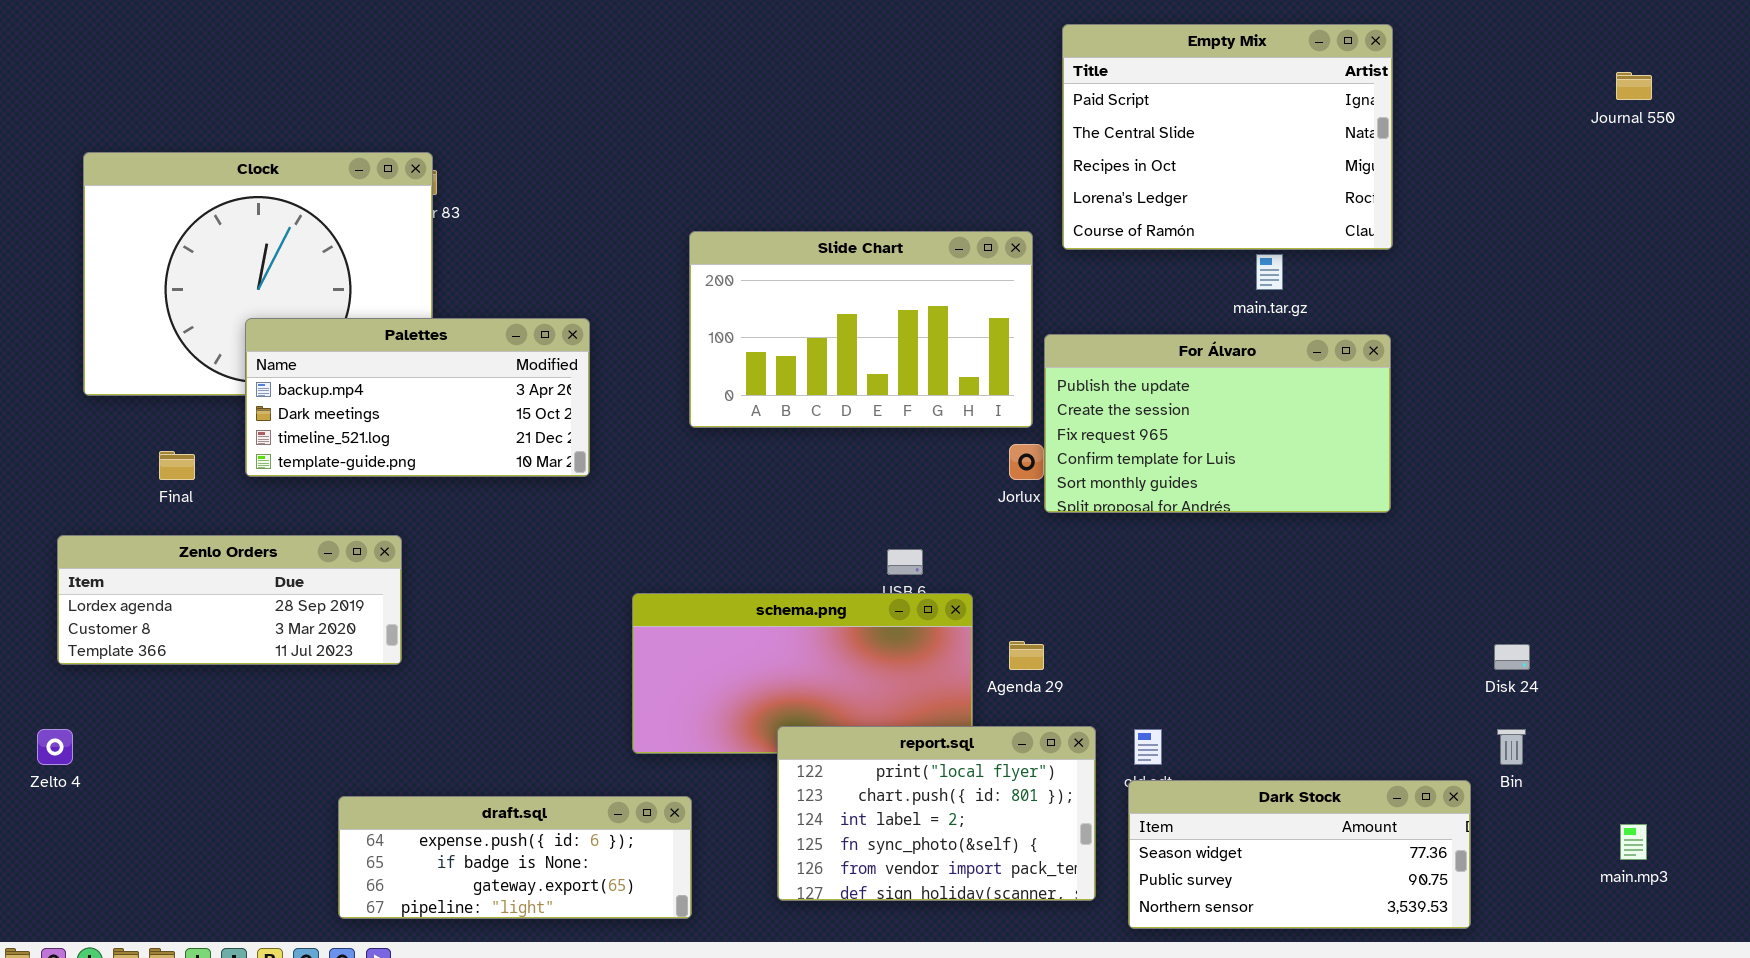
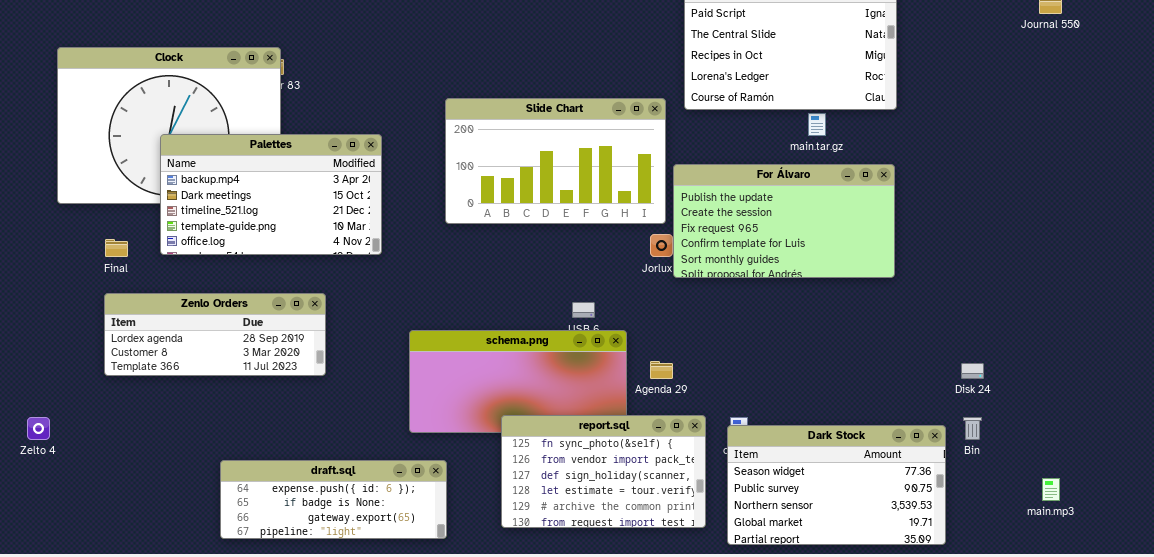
Palettes: [245,318,590,477] -> [160,134,382,255], resized
Zenlo Orders: [57,535,402,665] -> [104,293,326,376], moved
report.sql: [777,726,1096,901] -> [501,415,706,528], scrolled down 3 rows
Dark Stock: [1128,780,1471,929] -> [727,425,946,545], resized

